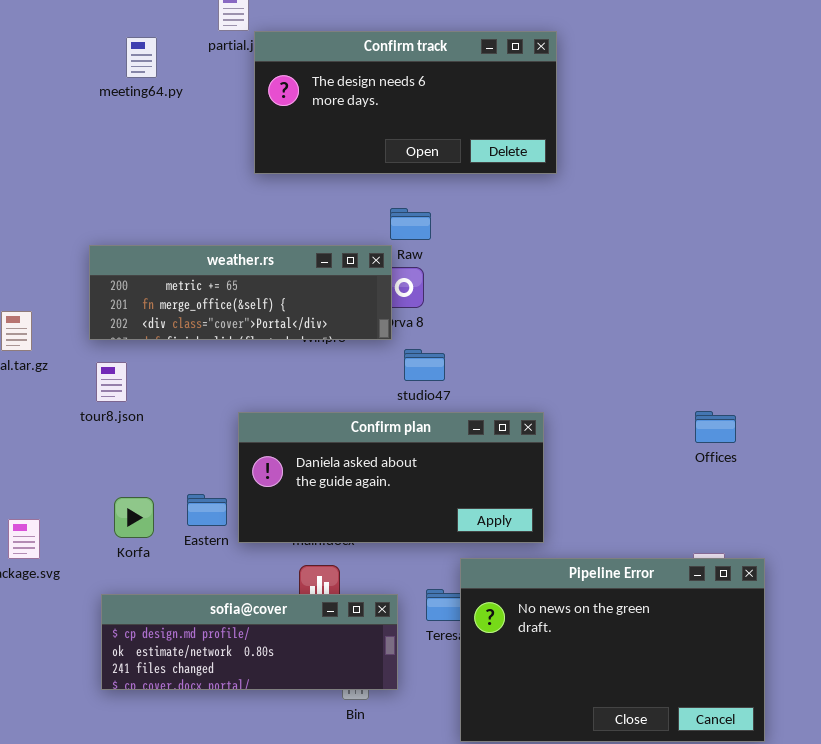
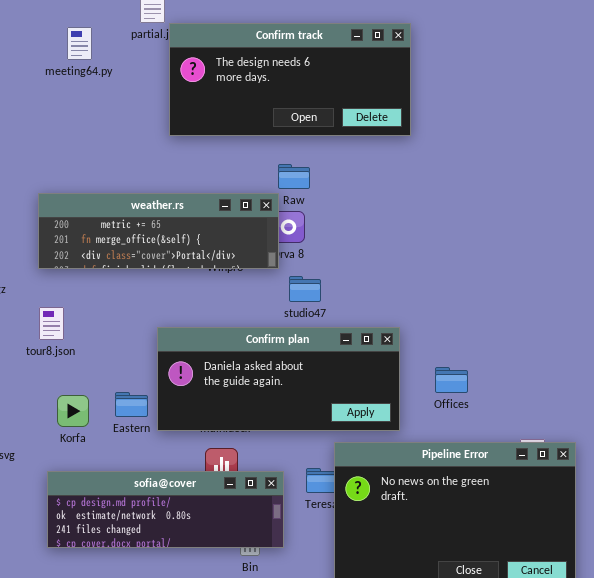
tour8.json: [96,362,127,402] -> [39,307,64,340], moved
Offices: [695,411,736,443] -> [435,367,468,393], moved

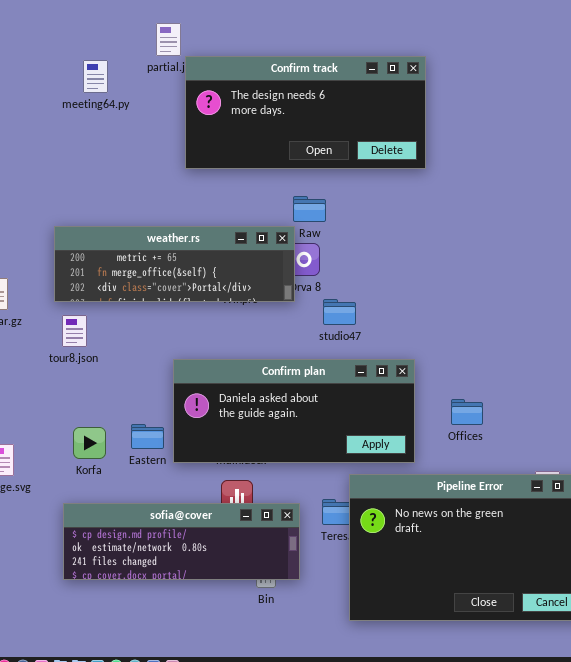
studio47: [289,276,321,302] -> [323,299,356,325], moved
tour8.json: [39,307,64,340] -> [62,315,87,347], moved

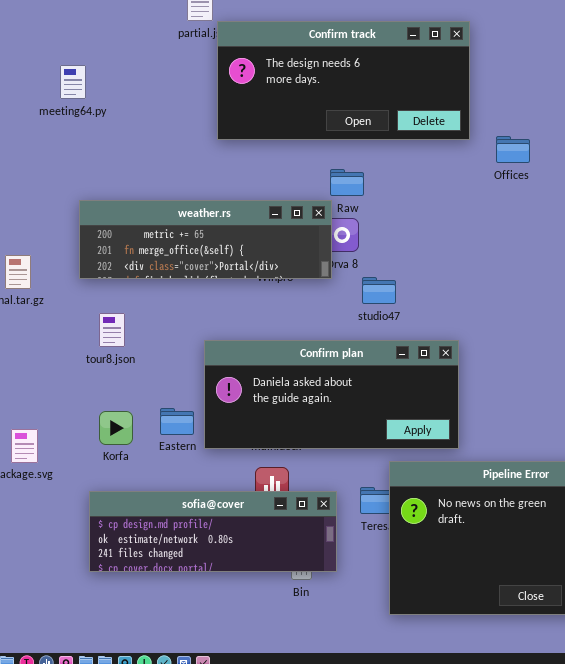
meeting64.py: [83,60,108,93] -> [60,65,86,99], moved
tour8.json: [62,315,87,347] -> [99,313,125,347], moved
Offices: [451,399,483,425] -> [496,136,530,163], moved

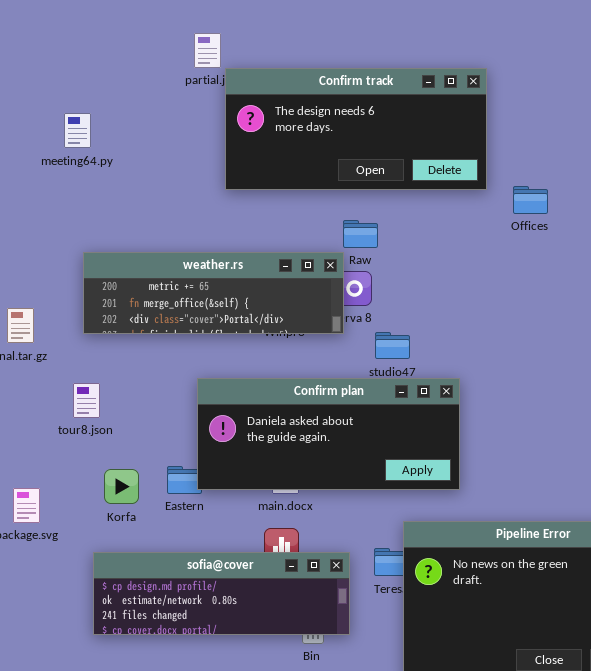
tour8.json: [99,313,125,347] -> [73,383,100,418], moved
Confirm plan: [204,340,459,449] -> [197,378,460,490], moved

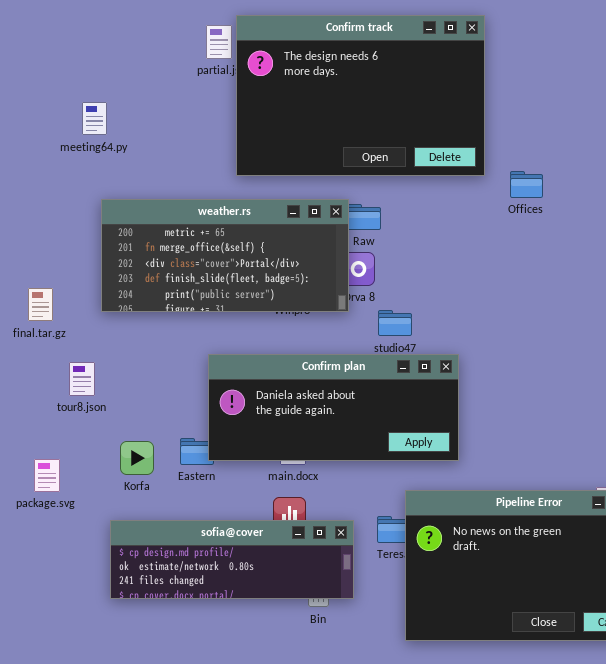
Confirm track: [225,68,487,190] -> [236,15,485,176], resized
weather.rs: [83,252,344,334] -> [101,199,349,312], resized
tour8.json: [73,383,100,418] -> [69,362,95,396], moved

